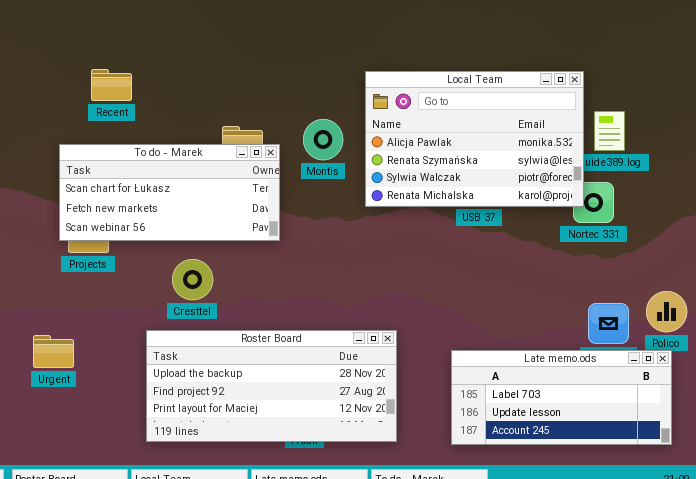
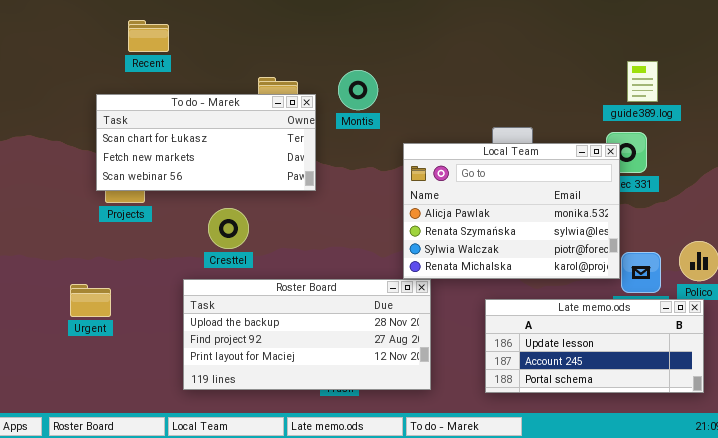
Local Team: [365,71,584,207] -> [403,143,620,279], moved
Late memo.ods: [451,350,672,445] -> [485,299,704,393], scrolled down 1 row

